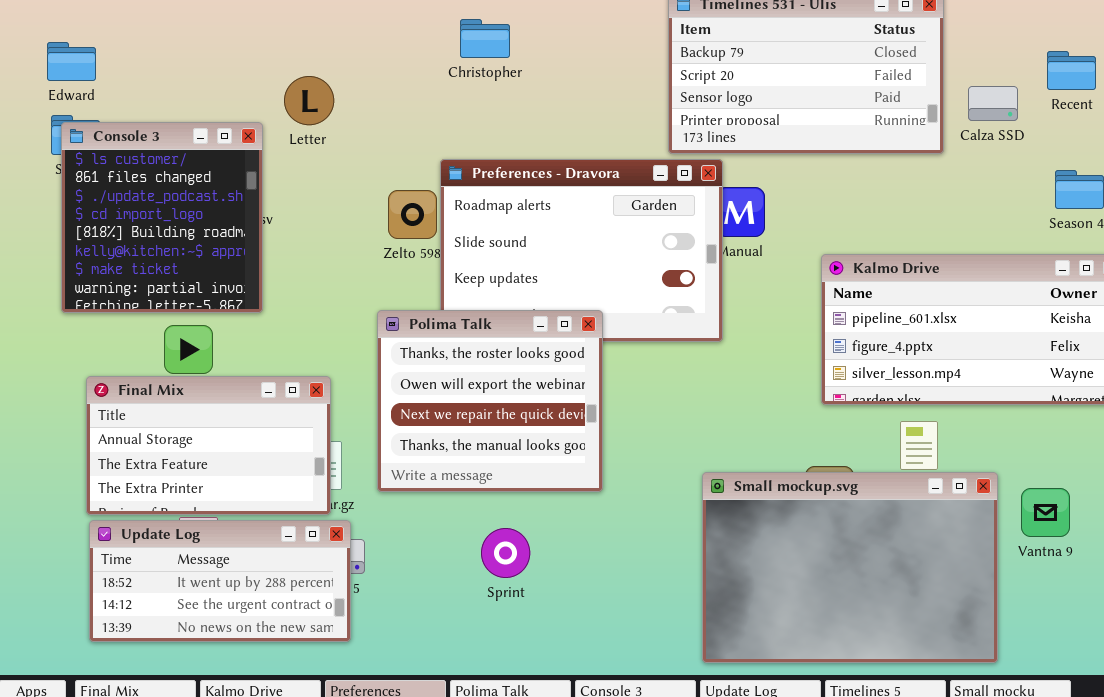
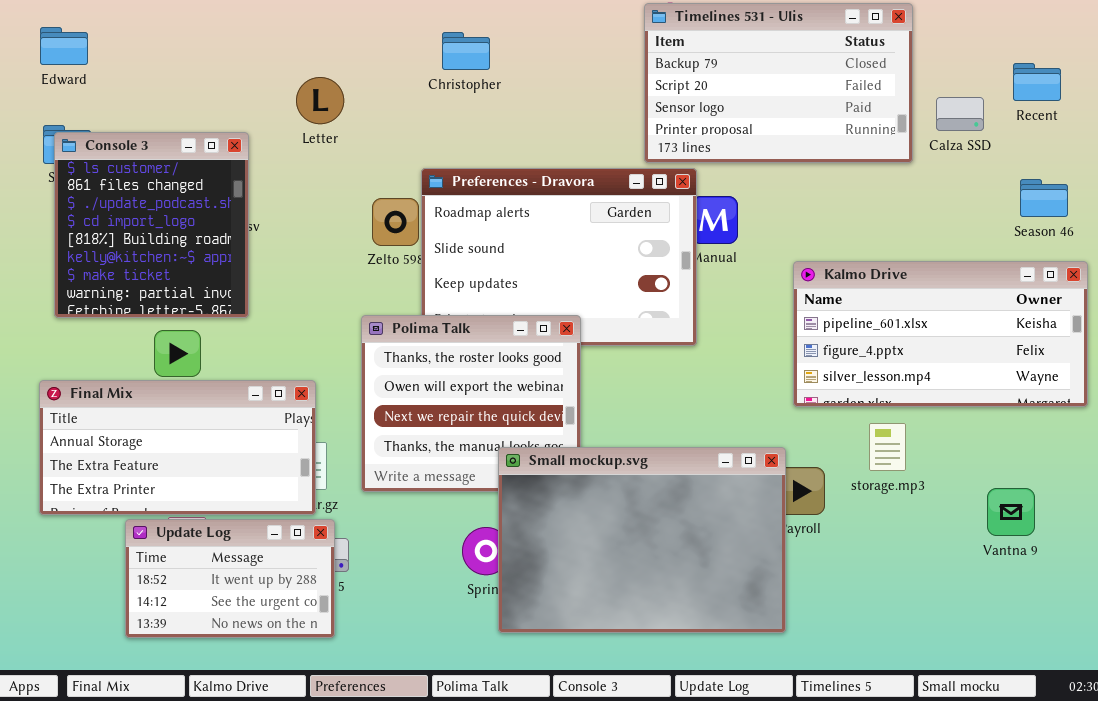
Edward: [47,42,96,81] -> [40,27,88,65], moved
Letter: [284,76,334,125] -> [296,77,344,124], moved
Final Mix: [86,376,331,515] -> [39,380,316,515], resized
Small mockup.svg: [702,472,998,663] -> [498,447,786,633], moved
Update Log: [89,520,351,642] -> [125,519,335,638], resized

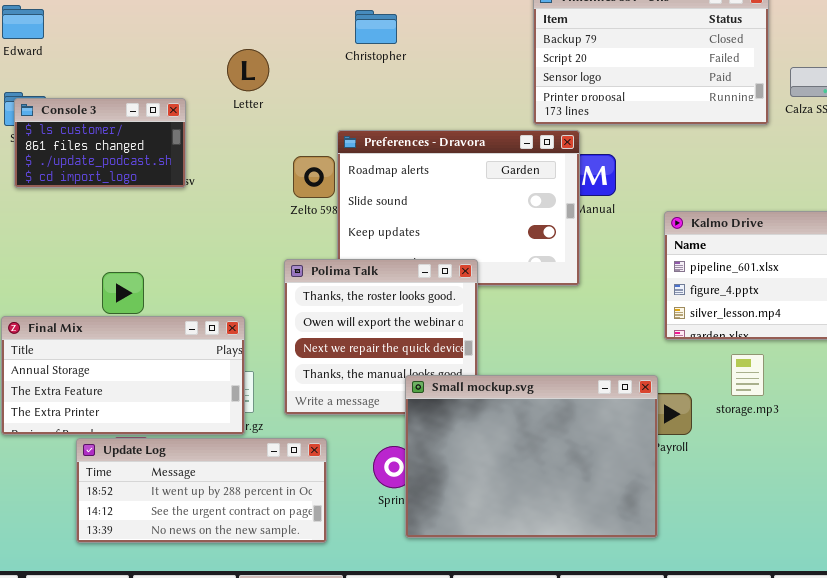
Console 3: [54,132,249,318] -> [14,98,186,188], resized
Update Log: [125,519,335,638] -> [76,438,327,543], resized

